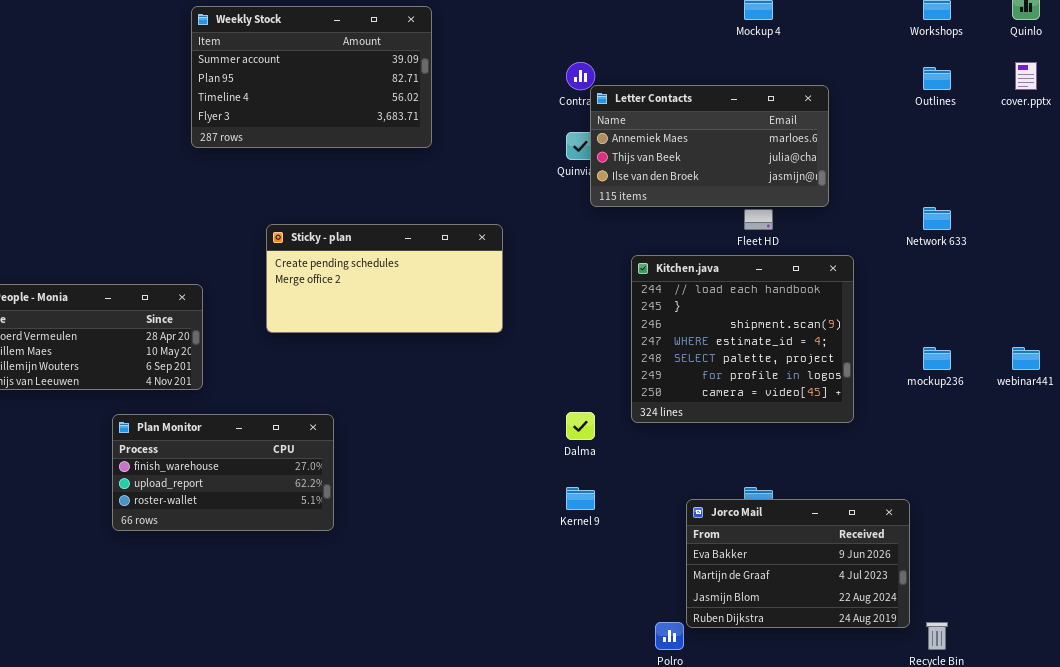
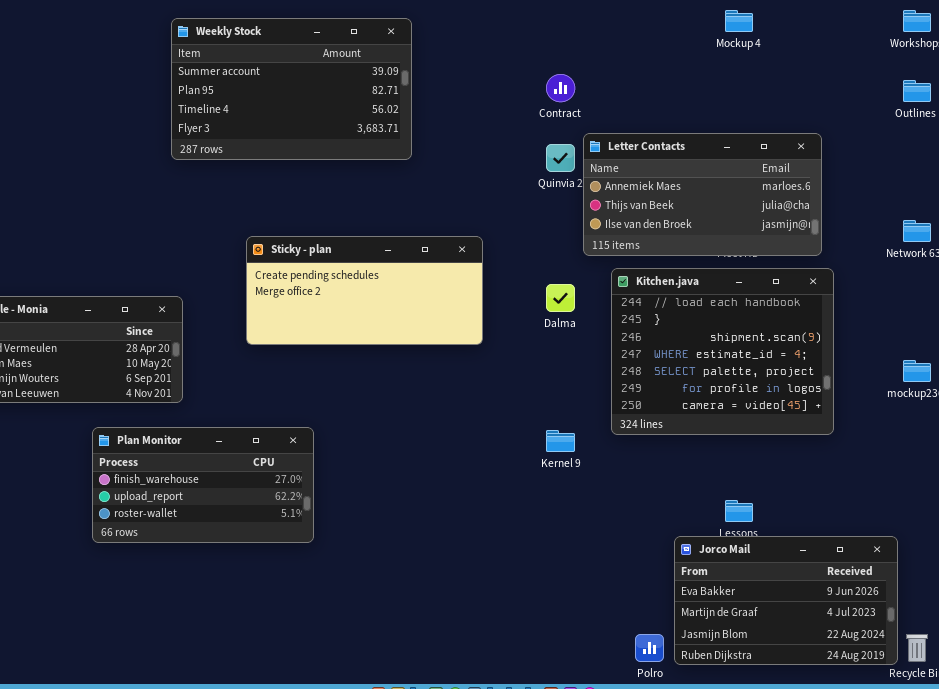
Letter Contacts: [590,85,829,207] -> [583,133,822,256], moved
Dalma: [566,412,595,440] -> [546,284,575,312], moved
Kernel 9: [566,487,595,510] -> [546,430,575,452], moved
Jorco Mail: [686,499,910,628] -> [674,536,898,665], moved

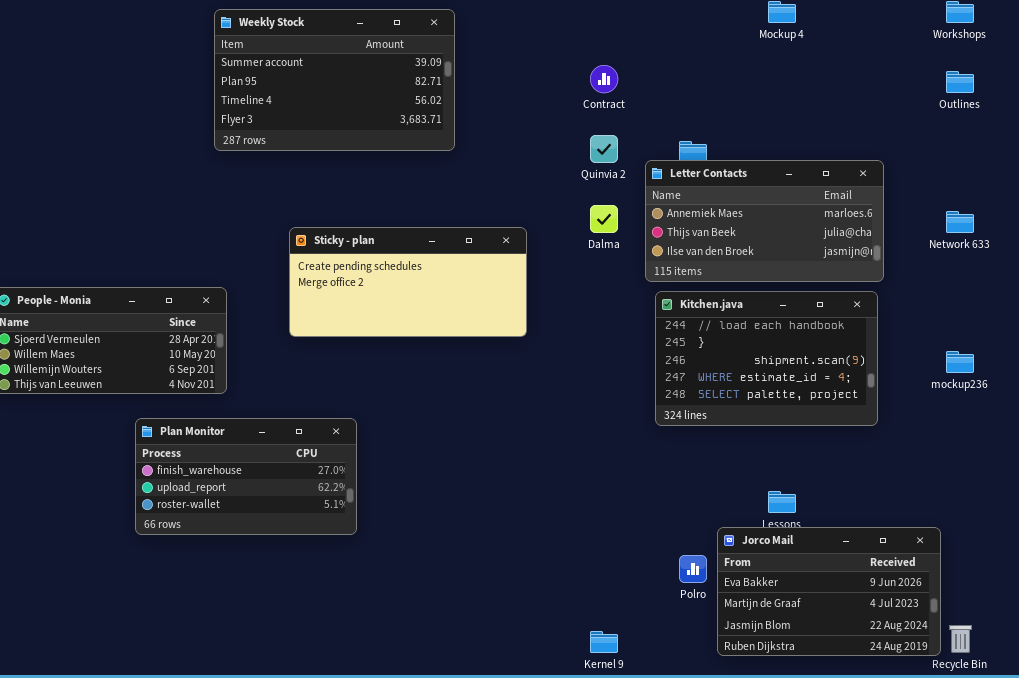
Letter Contacts: [583,133,822,256] -> [645,160,884,282], moved
Kitchen.java: [611,268,834,435] -> [655,291,878,426], resized
Dalma: [546,284,575,312] -> [590,205,618,233], moved
Kernel 9: [546,430,575,452] -> [590,631,618,653], moved
Polro: [635,634,664,662] -> [679,555,707,583], moved

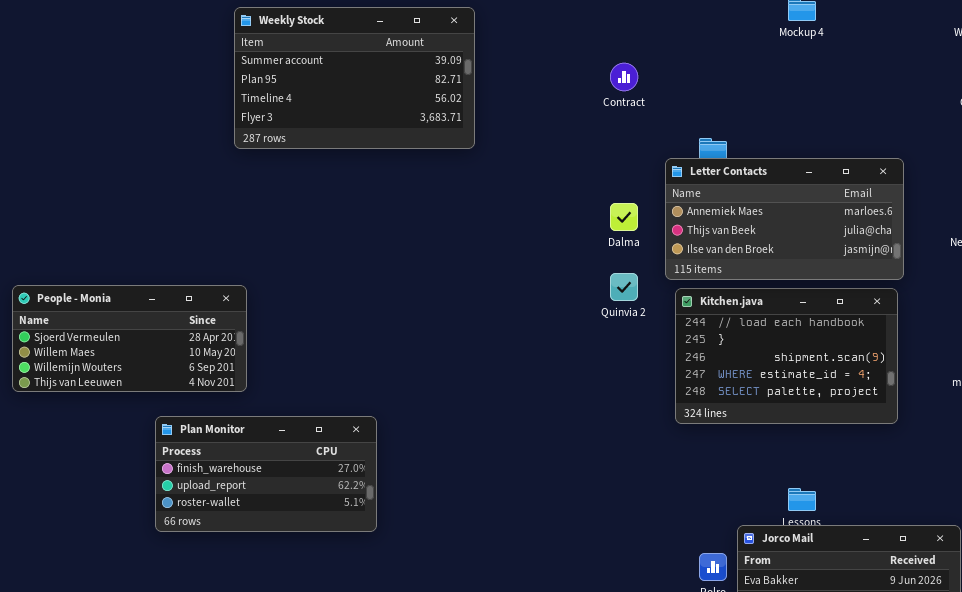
Quinvia 2: [590,135,618,163] -> [610,273,638,301], moved
Sticky - plan: [289,227,527,337] -> none, closed

